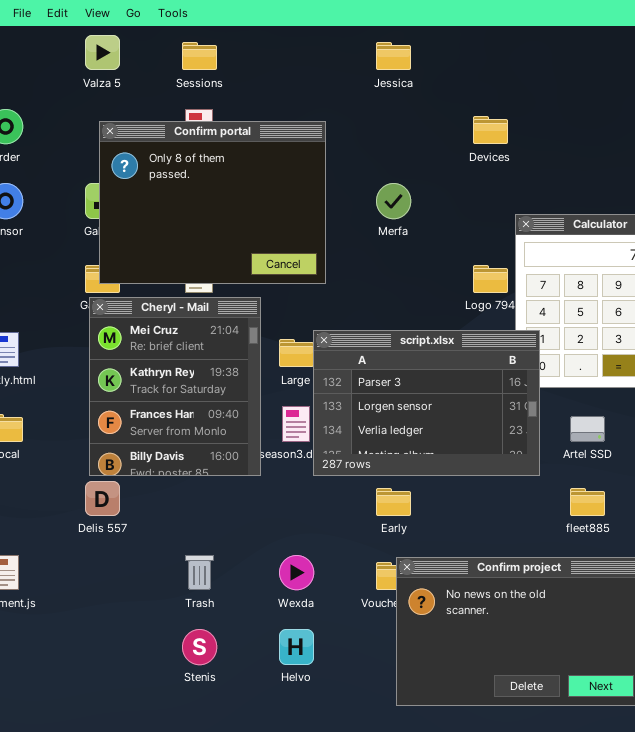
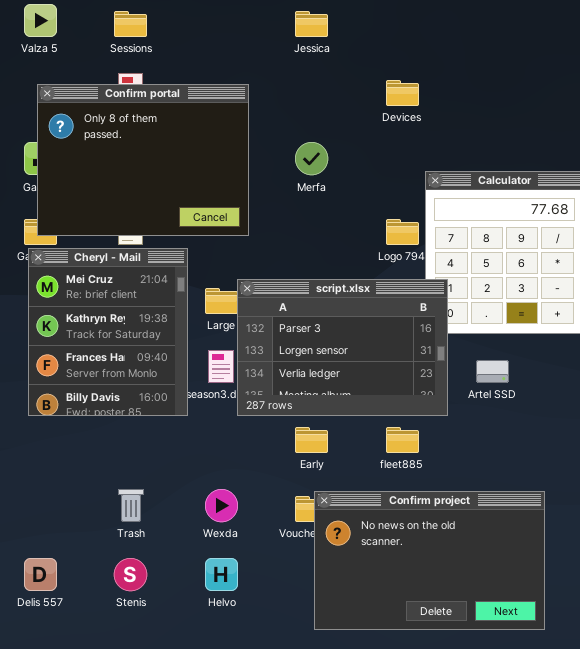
Delis 557: [85,481,120,516] -> [24,558,57,591], moved
fleet885: [570,488,605,516] -> [386,427,419,453], moved

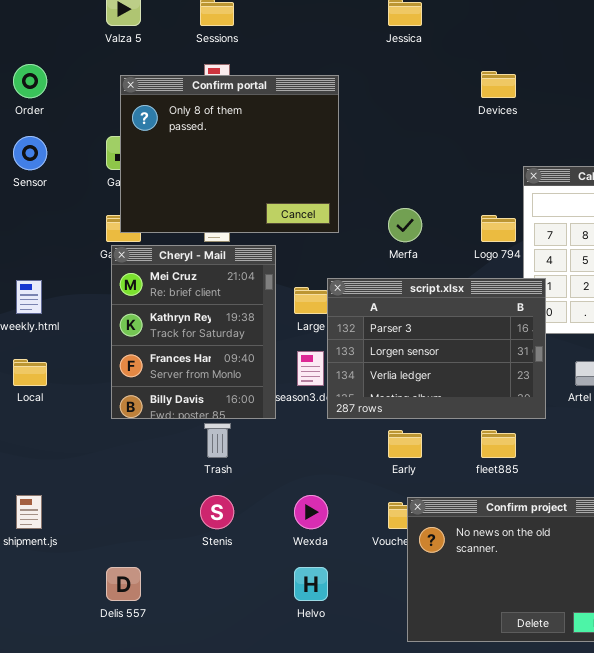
Merfa: [295,142,328,175] -> [388,208,422,242], moved
Trash: [118,489,144,522] -> [204,423,231,458], moved
Stenis: [114,558,147,591] -> [200,495,234,529], moved

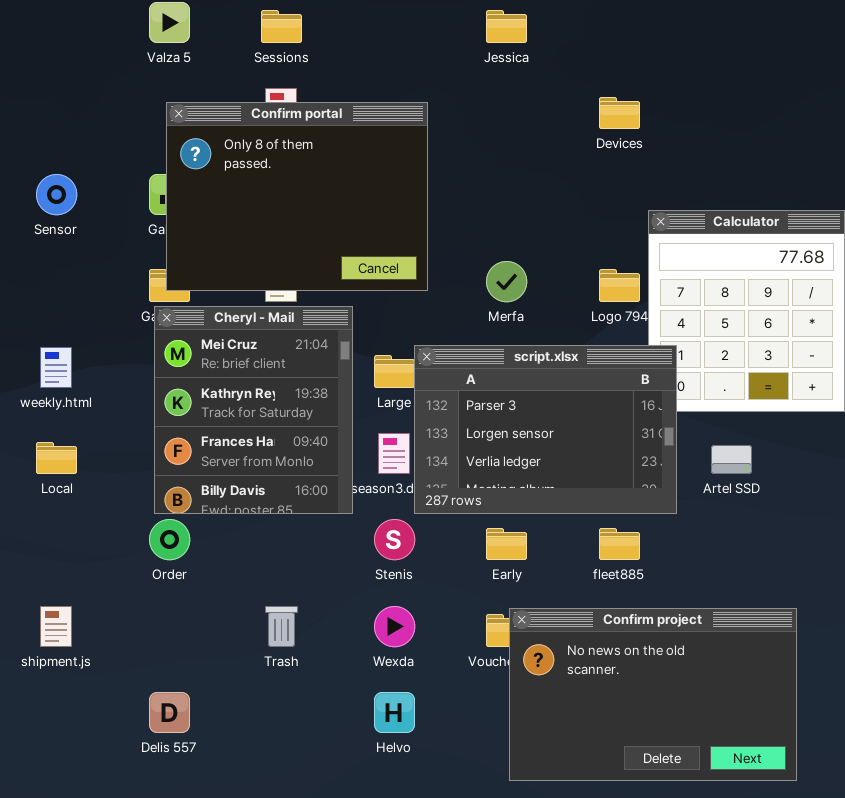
Order: [13,64,47,98] -> [149,519,190,560], moved
Trash: [204,423,231,458] -> [265,606,298,647], moved
Stenis: [200,495,234,529] -> [374,519,415,560], moved

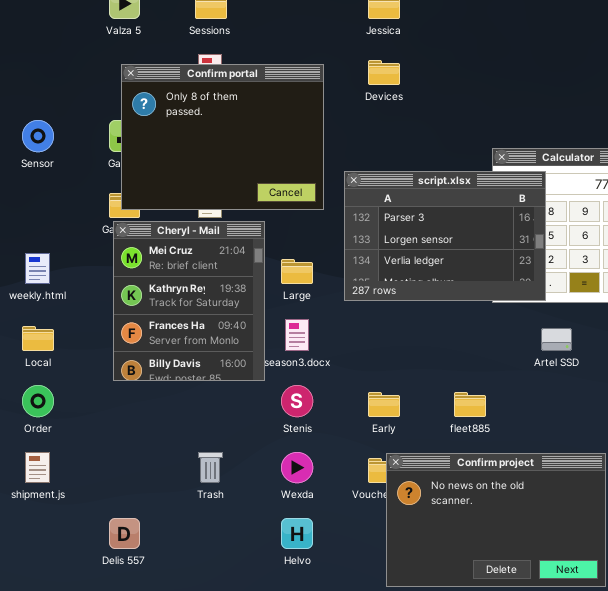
Devices: [599,97,640,129] -> [368,60,400,85], moved
script.xlsx: [414,345,677,514] -> [344,171,546,301], moved
Order: [149,519,190,560] -> [22,385,54,417], moved

